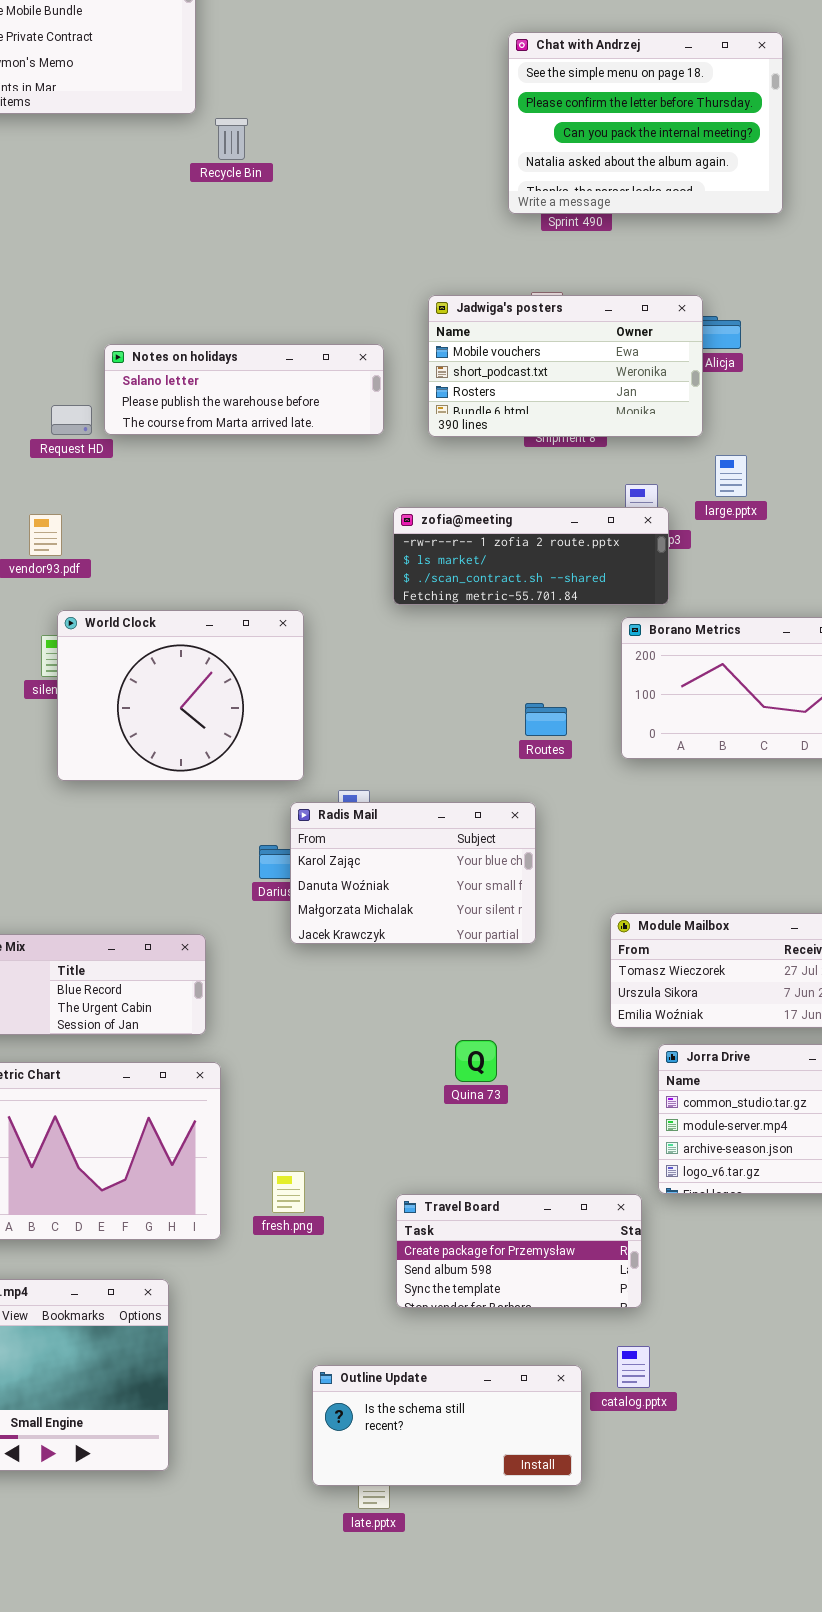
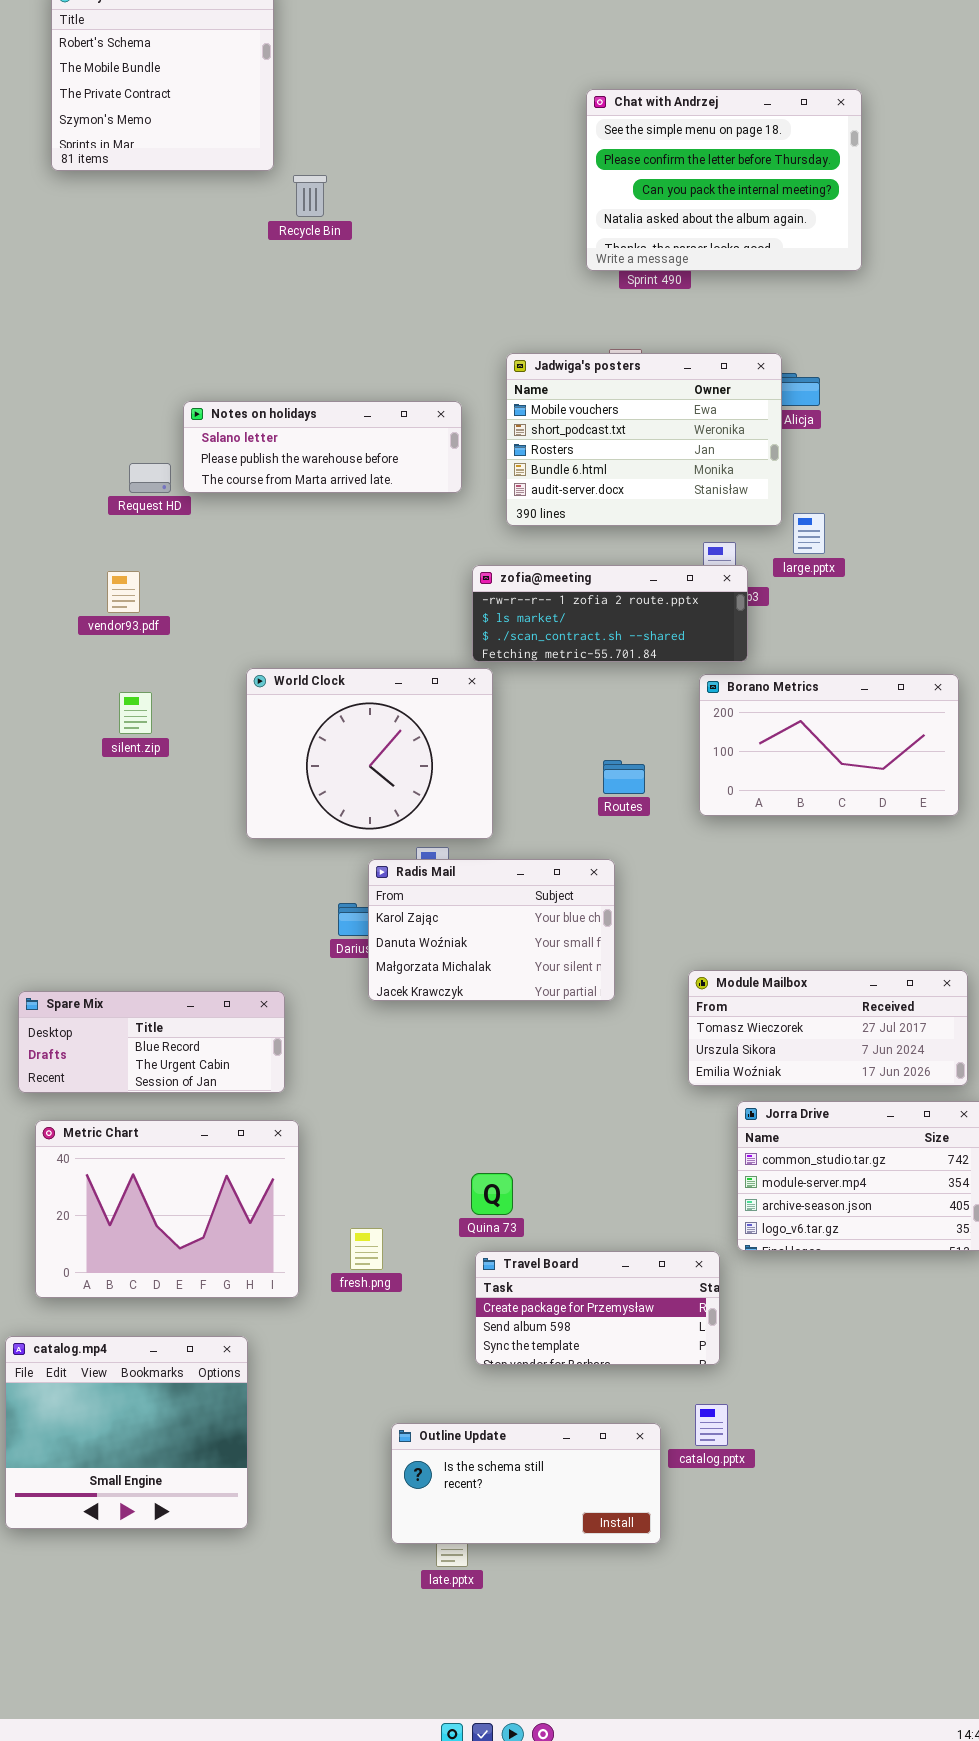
Jadwiga's posters: [428,295,703,437] -> [506,353,782,526], resized
World Clock: [57,610,304,781] -> [246,668,493,839], moved
Quina 73: [455,1040,497,1082] -> [471,1173,513,1215], moved

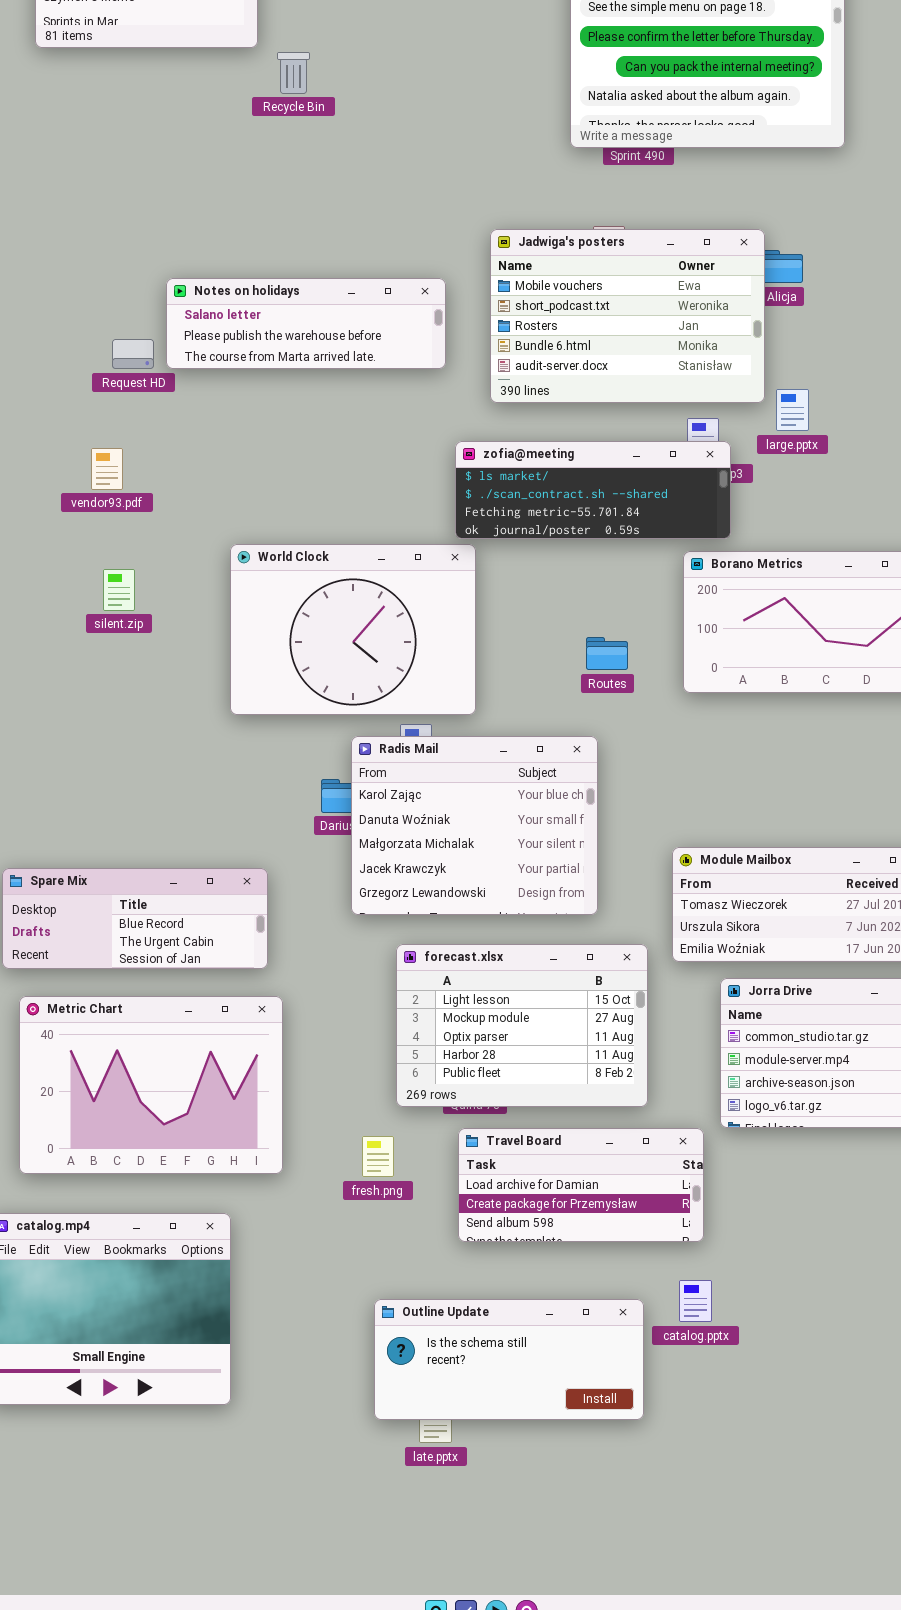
zofia@meeting: [472,565,748,662] -> [455,441,731,539], scrolled down 1 row
Radis Mail: [368,859,615,1001] -> [351,736,598,915], resized
forecast.xlsx: none -> [396,944,648,1107], opened
fresh.png: [350,1228,383,1270] -> [362,1136,394,1177], moved
Travel Board: [475,1251,720,1365] -> [458,1128,704,1242], scrolled up 1 row

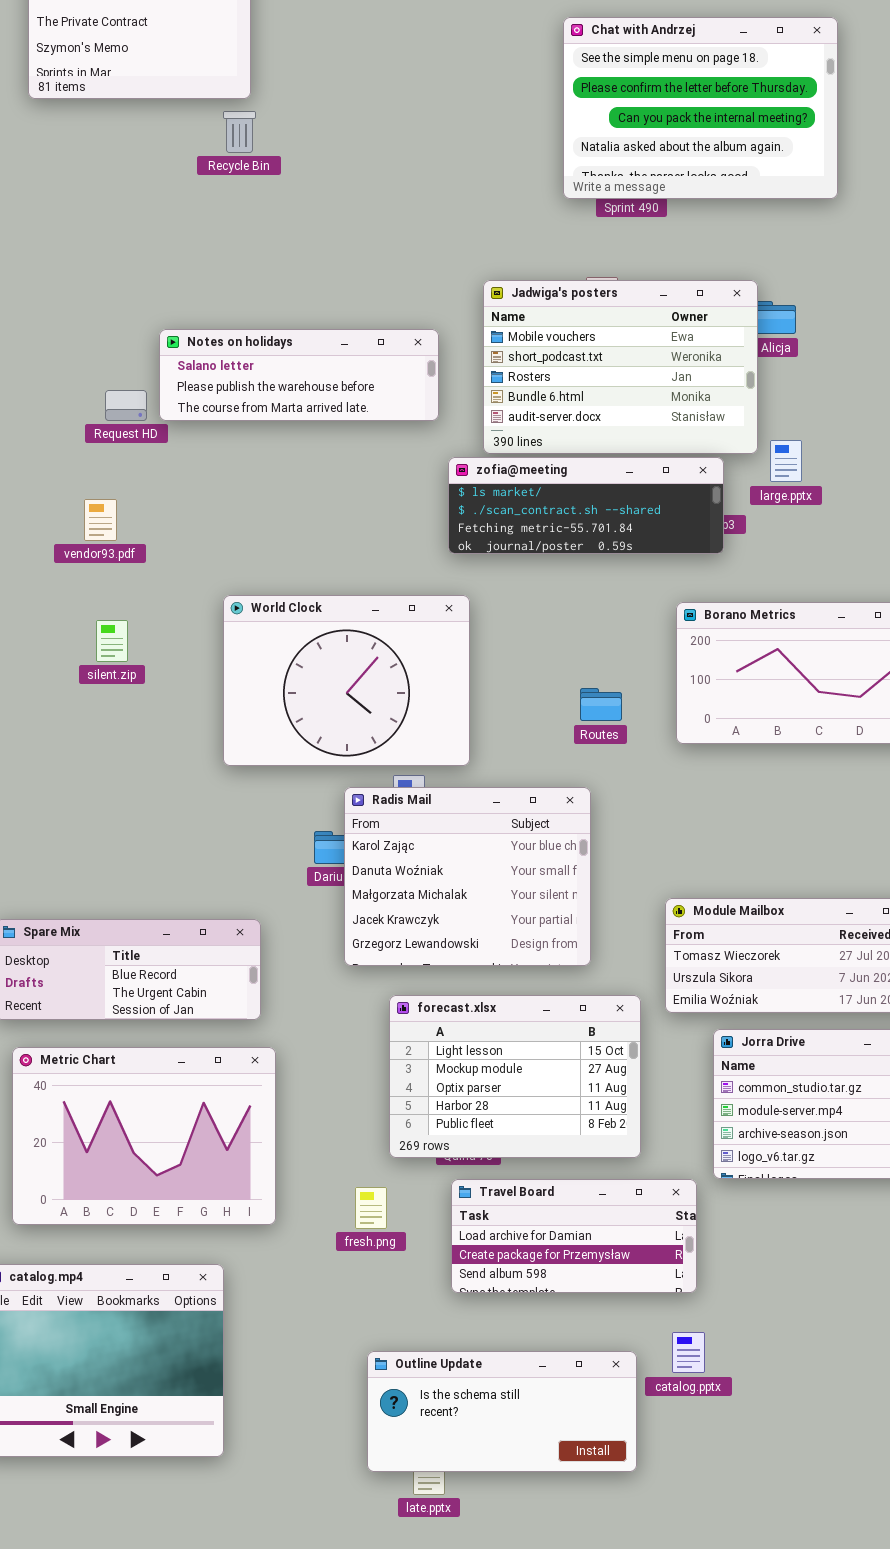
Recycle Bin: [277,52,310,94] -> [223,111,256,153], moved
zofia@meeting: [455,441,731,539] -> [448,457,724,554], moved

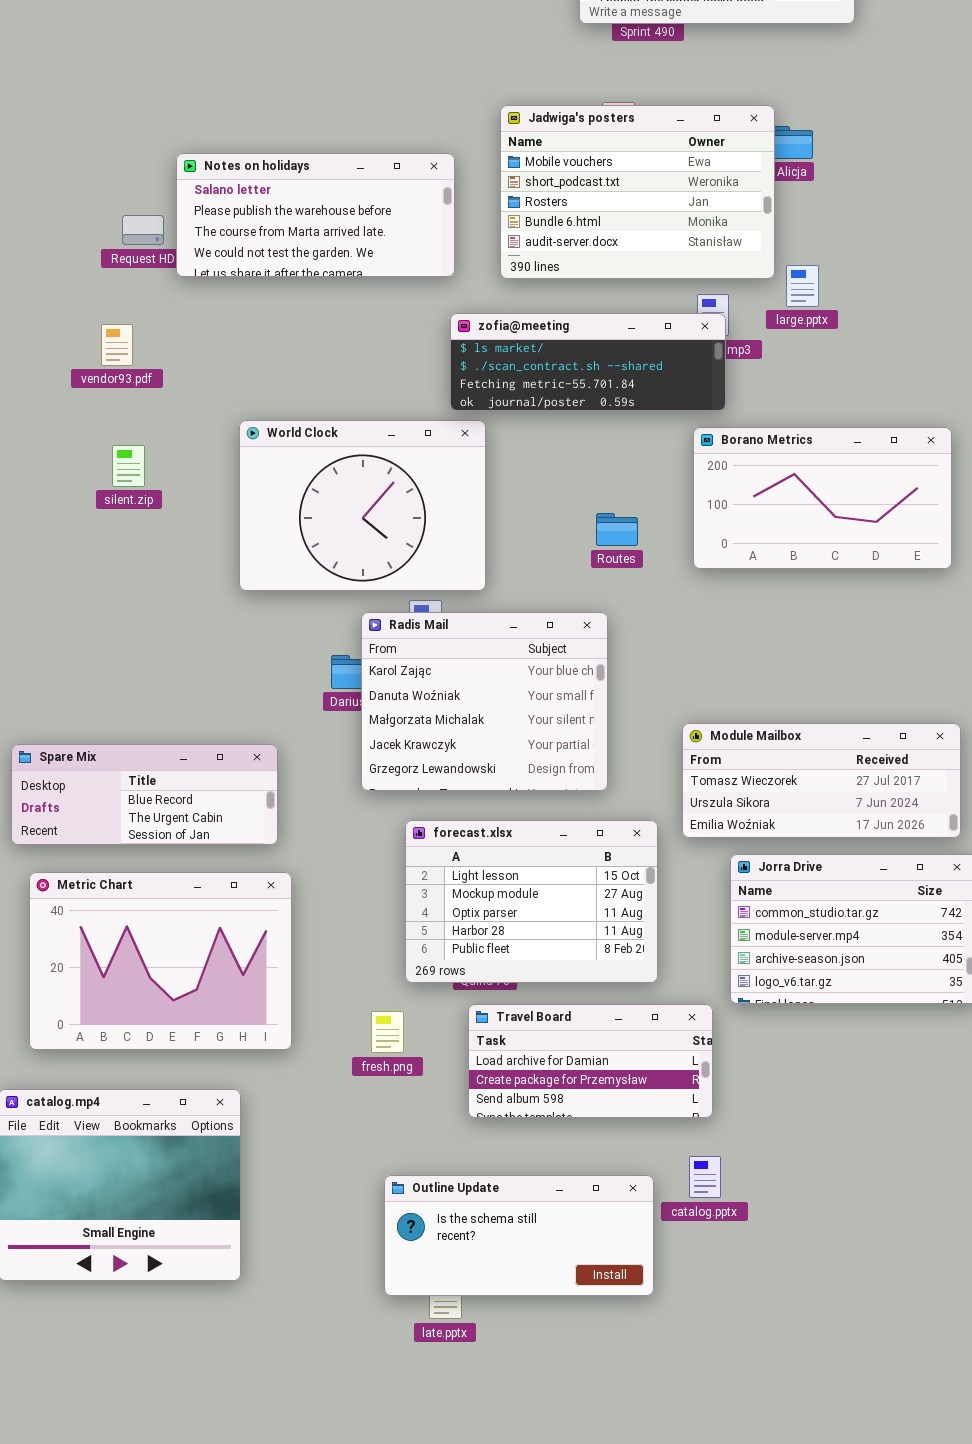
Notes on holidays: [159,329,439,421] -> [176,153,455,277], resized
zofia@meeting: [448,457,724,554] -> [450,313,726,411], moved

